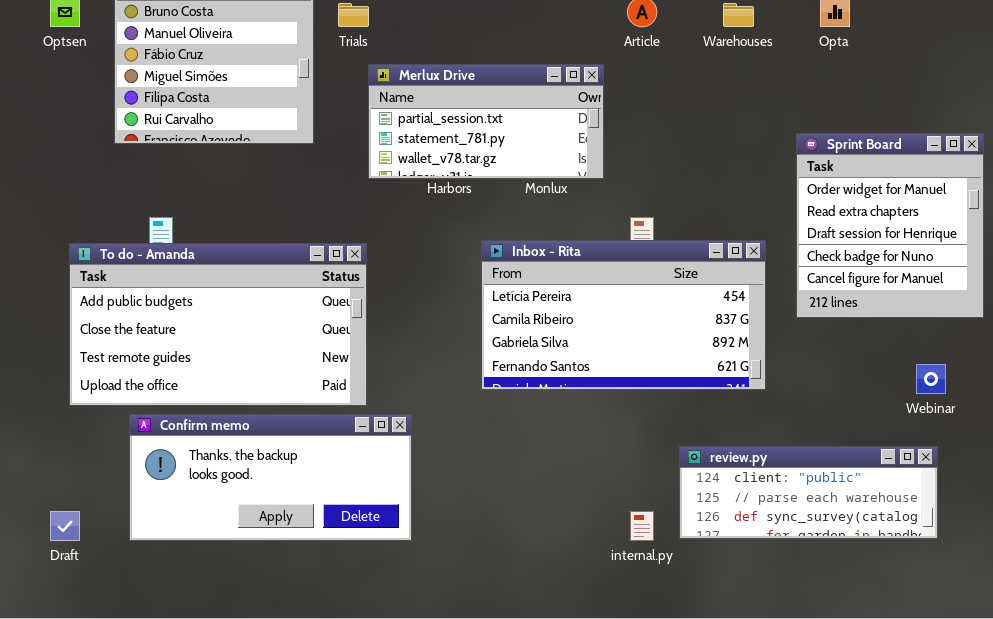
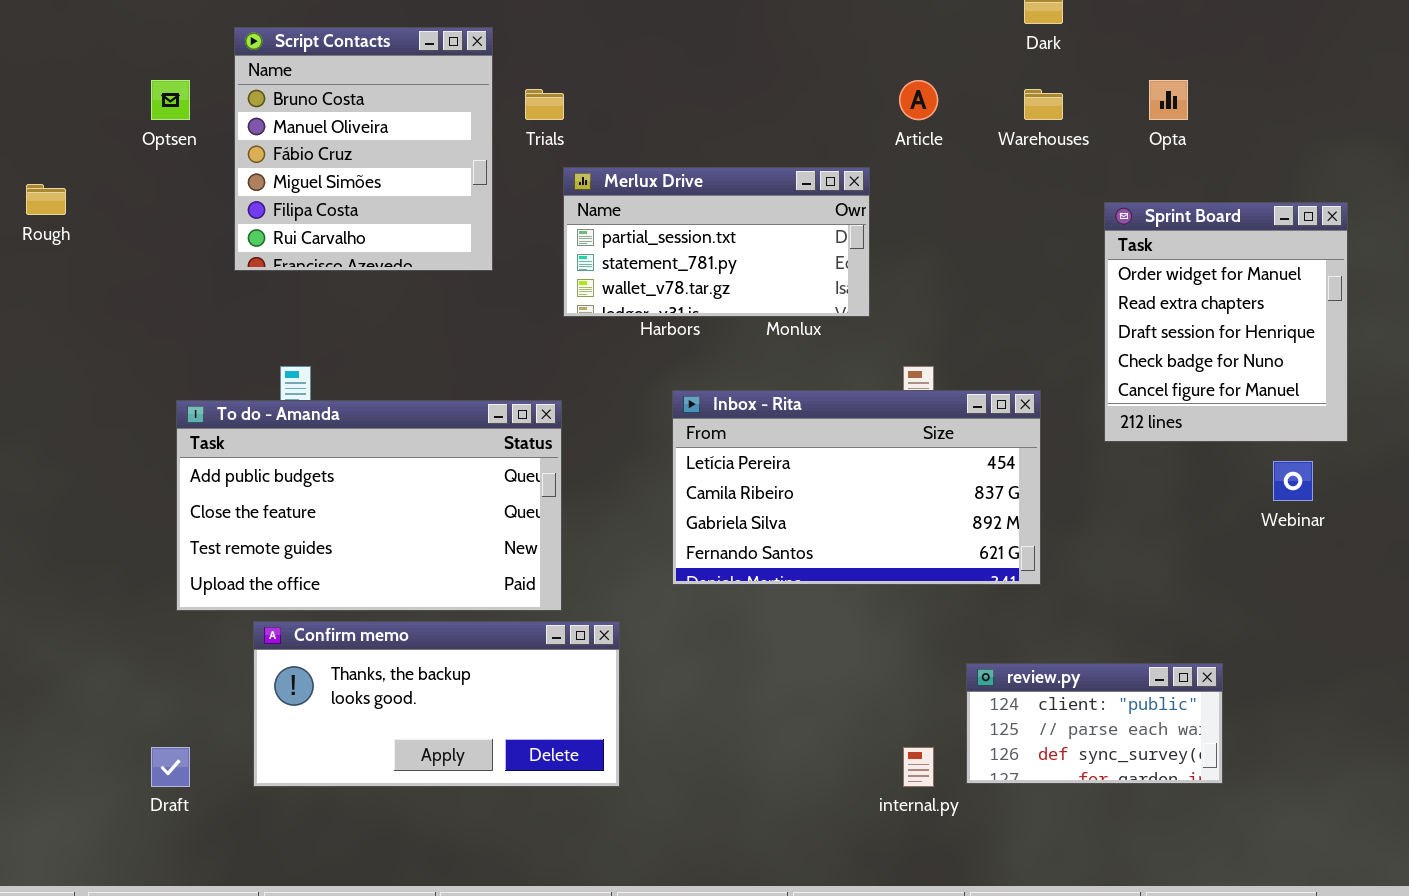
Sprint Board: [796,133,984,318] -> [1104,202,1348,442], moved
Inbox - Rita: [481,240,766,390] -> [672,390,1041,585], moved
Webinar: [916,364,946,394] -> [1273,461,1313,501], moved
review.py: [679,446,938,539] -> [966,663,1223,784], resized

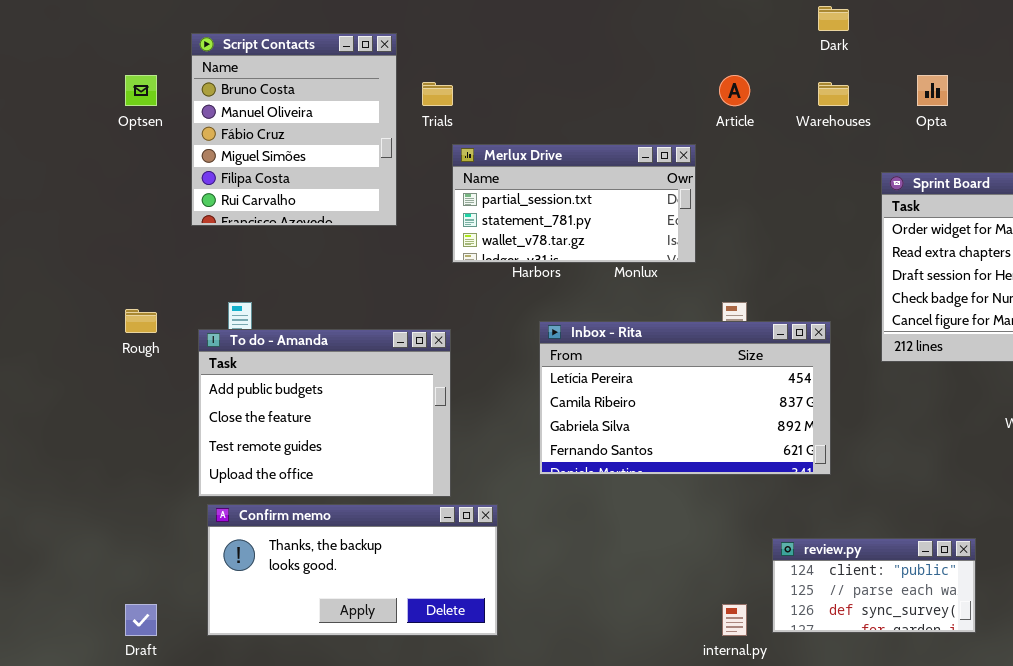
Rough: [26,184,66,215] -> [125,309,157,333], moved
To do - Amanda: [176,400,562,611] -> [198,329,451,497], resized

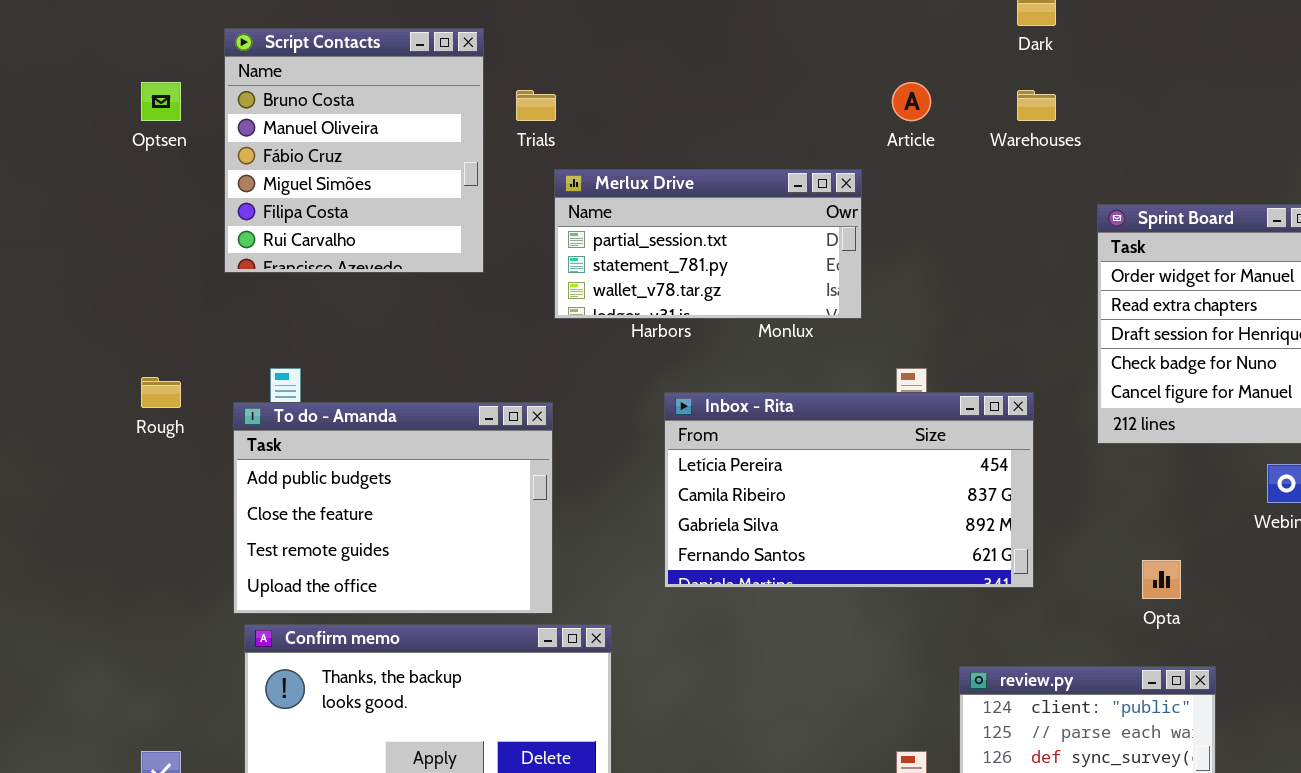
Opta: [917,75,948,106] -> [1142,560,1181,599], moved

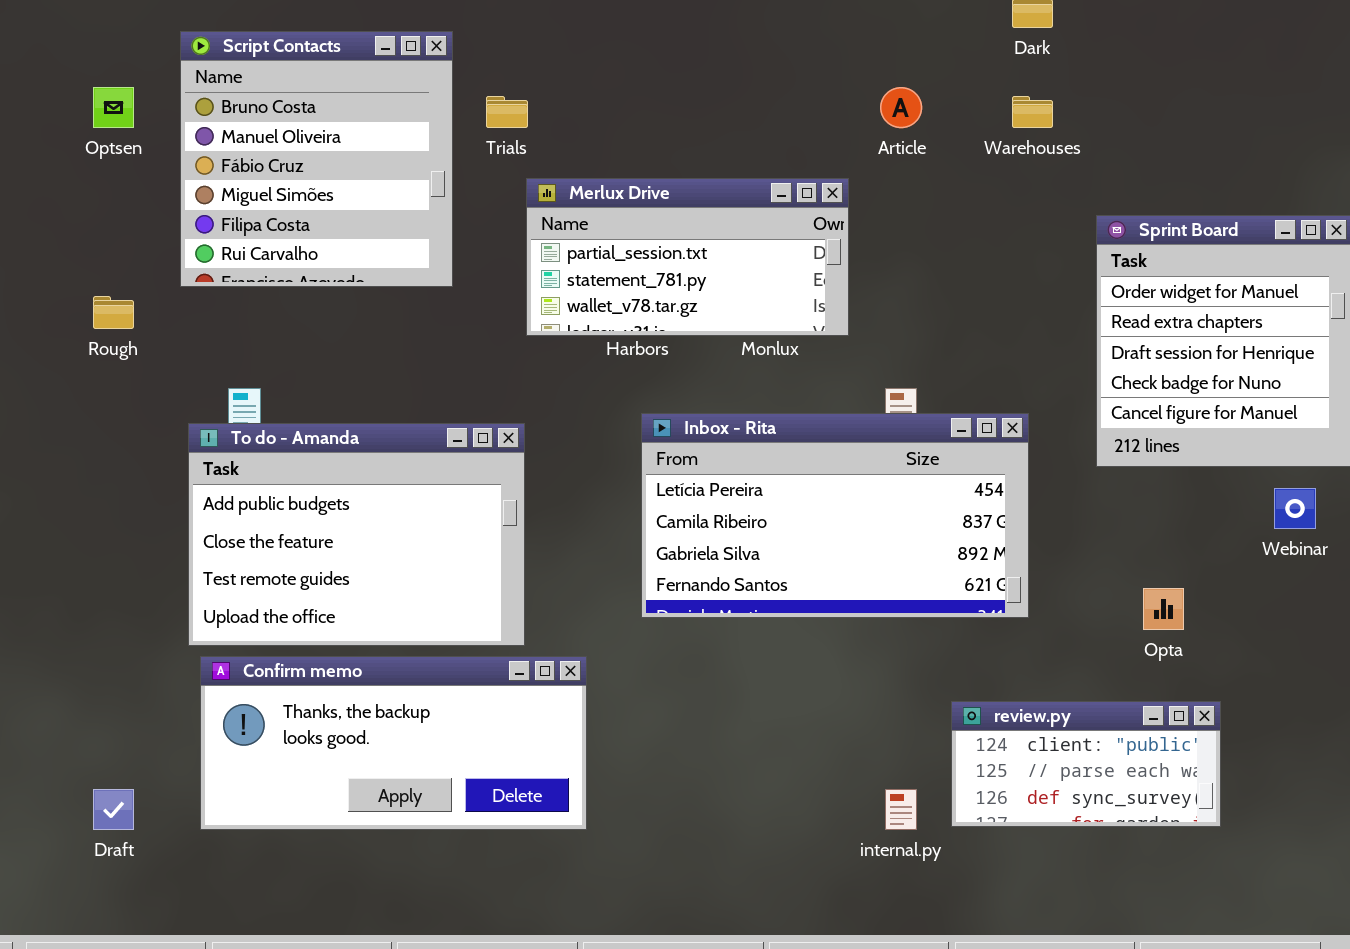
Rough: [141,377,181,408] -> [93,296,134,329], moved

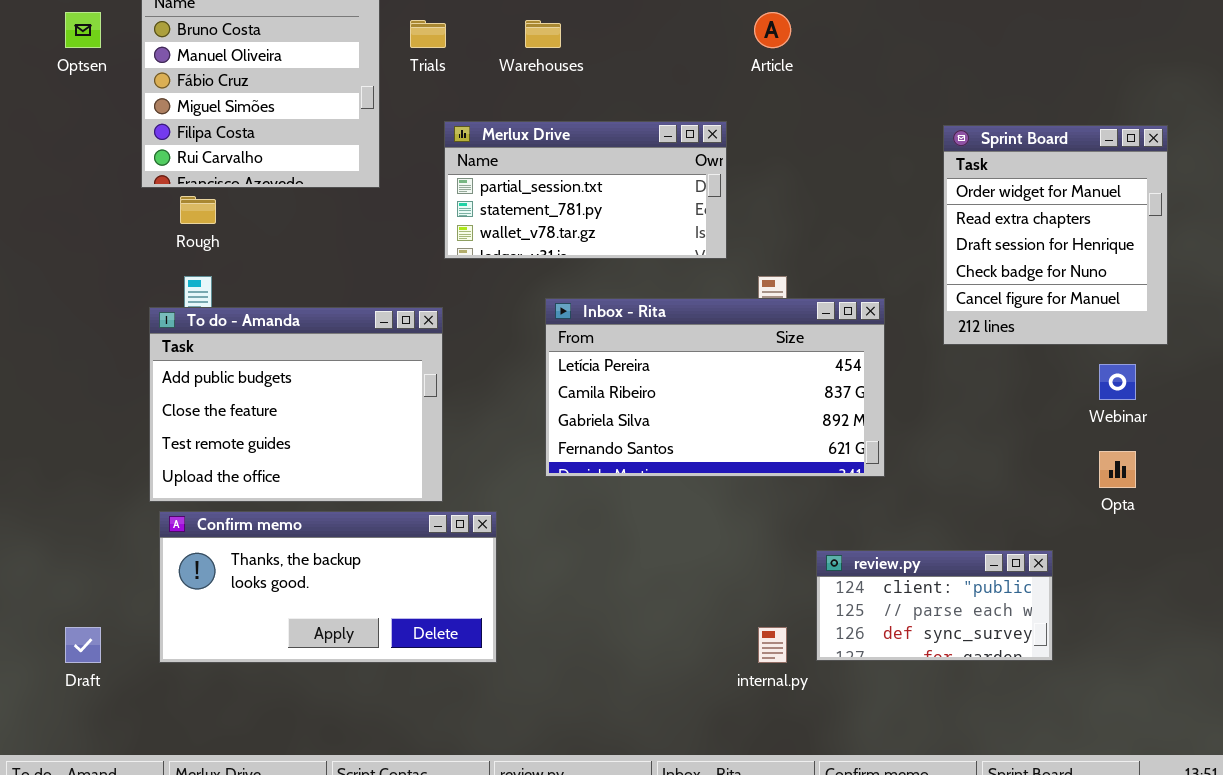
Warehouses: [1012,96,1053,128] -> [525,20,561,48], moved
Merlux Drive: [526,178,849,336] -> [444,121,727,259], moved
Rough: [93,296,134,329] -> [180,196,216,224], moved
Opta: [1143,588,1184,630] -> [1099,451,1136,488], moved

